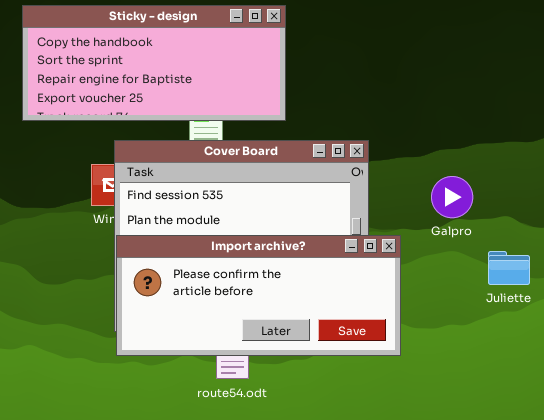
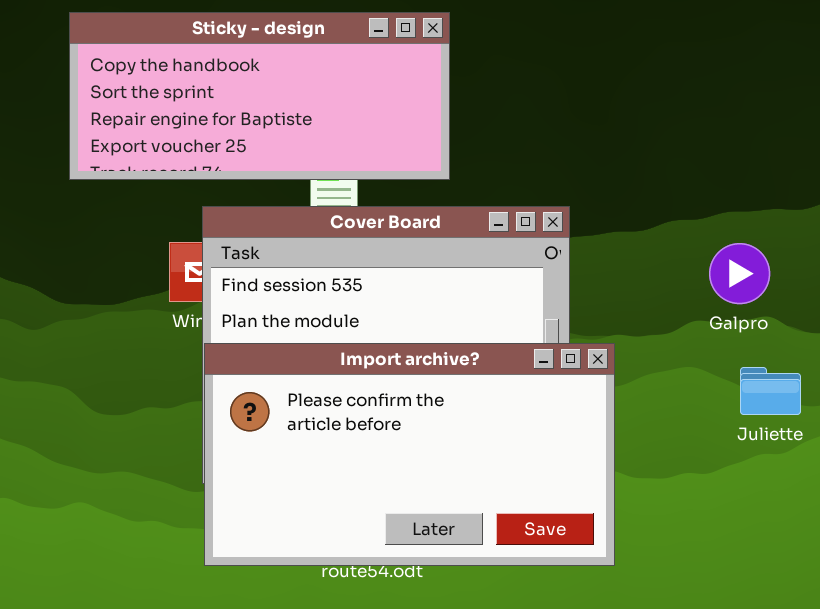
Galpro: [431,176,473,218] -> [709,243,770,304], moved
Import archive?: [116,235,401,356] -> [204,343,615,566], resized

